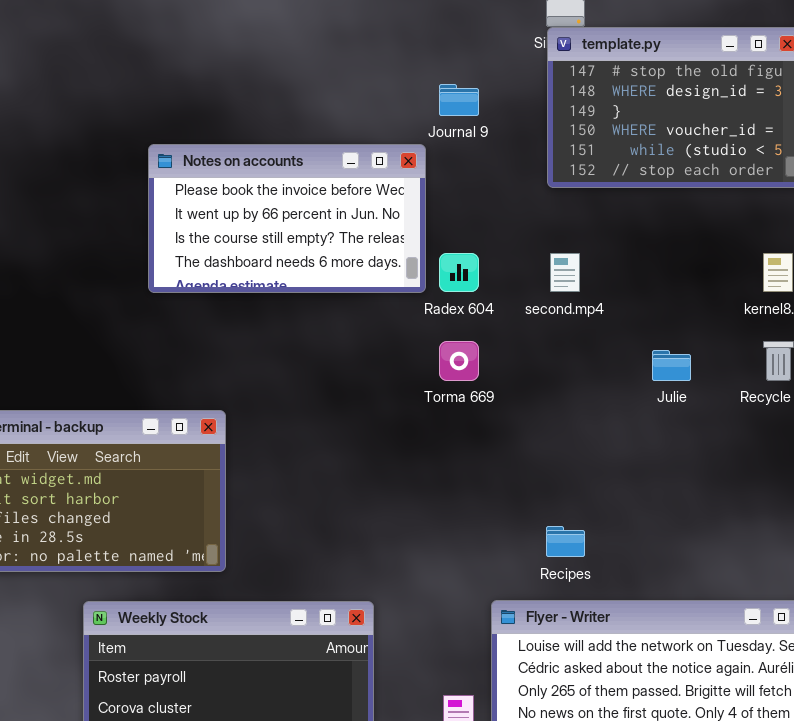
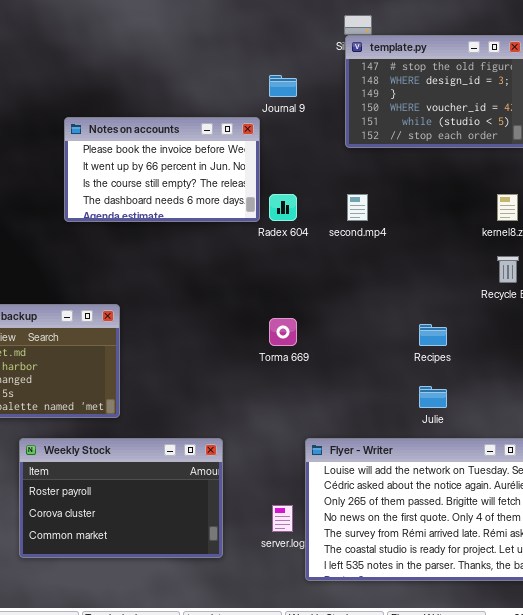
Torma 669: [439,341,479,381] -> [269,318,297,346], moved
Julie: [652,350,691,381] -> [419,386,447,408], moved
Recipes: [546,526,585,557] -> [419,324,447,346], moved

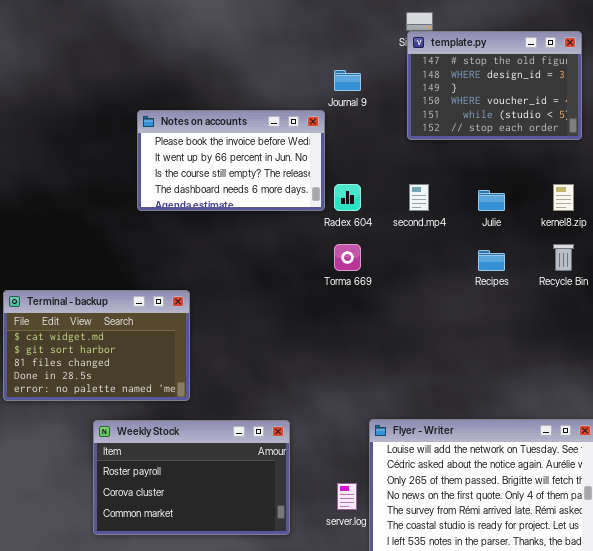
Torma 669: [269,318,297,346] -> [334,244,361,271], moved
Recipes: [419,324,447,346] -> [478,250,505,271], moved
Julie: [419,386,447,408] -> [478,190,505,211], moved

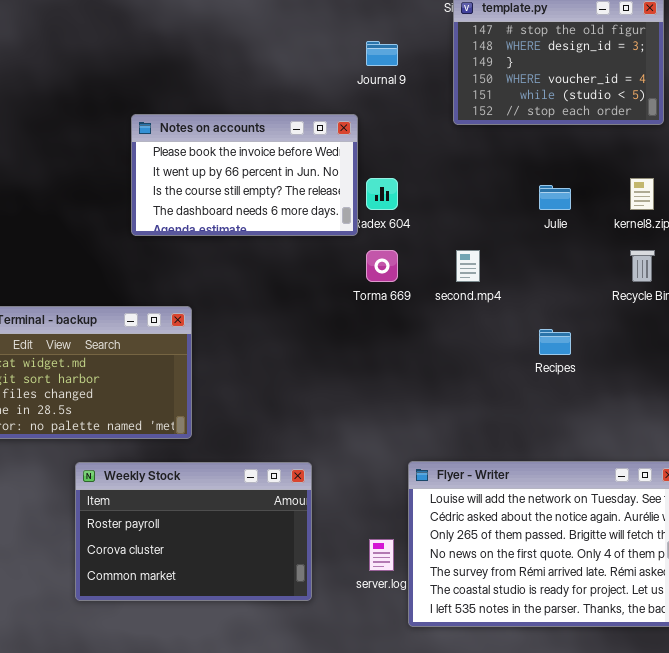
Notes on accounts: [137,110,325,211] -> [131,114,358,236], moved
second.mp4: [409,184,429,211] -> [456,250,480,282], moved
Recipes: [478,250,505,271] -> [539,329,571,355], moved

